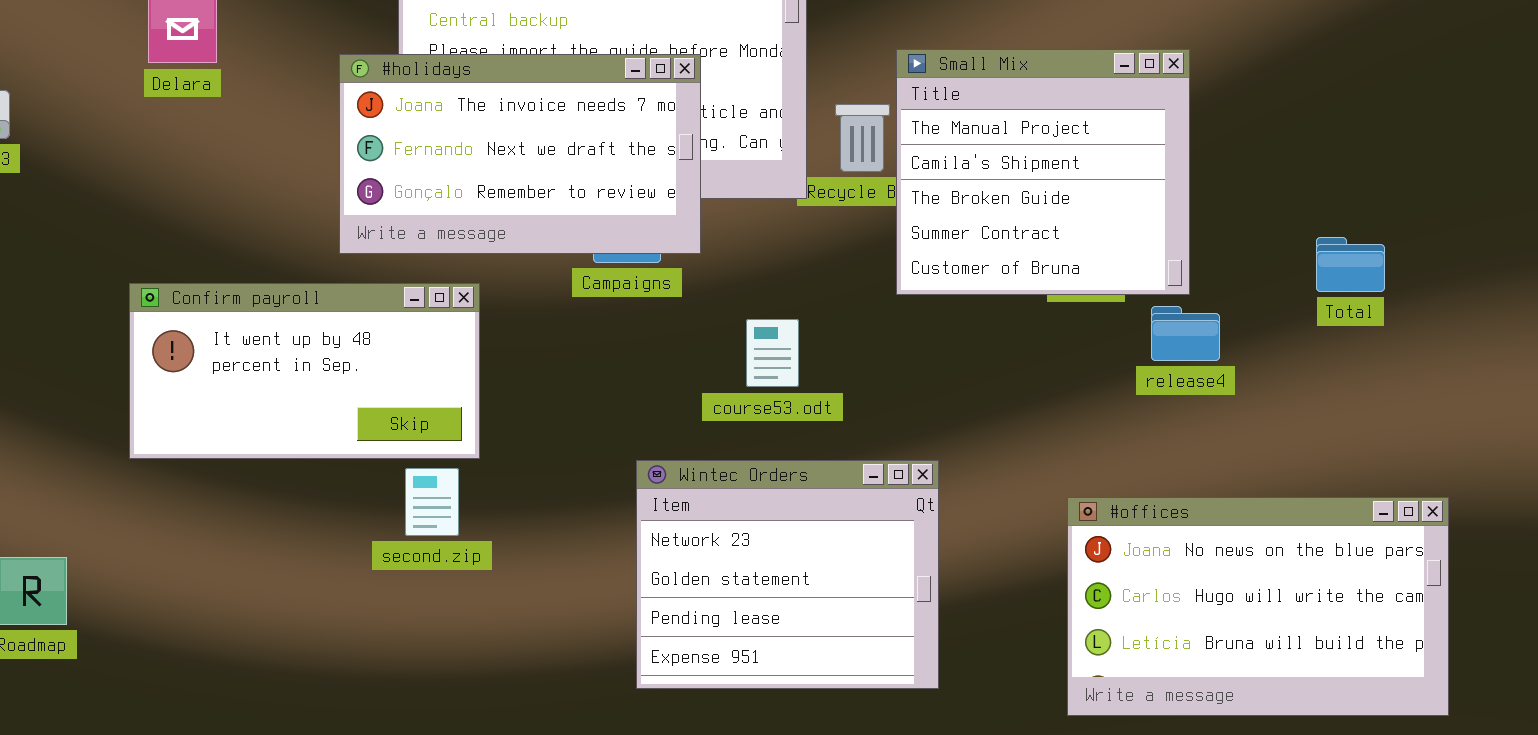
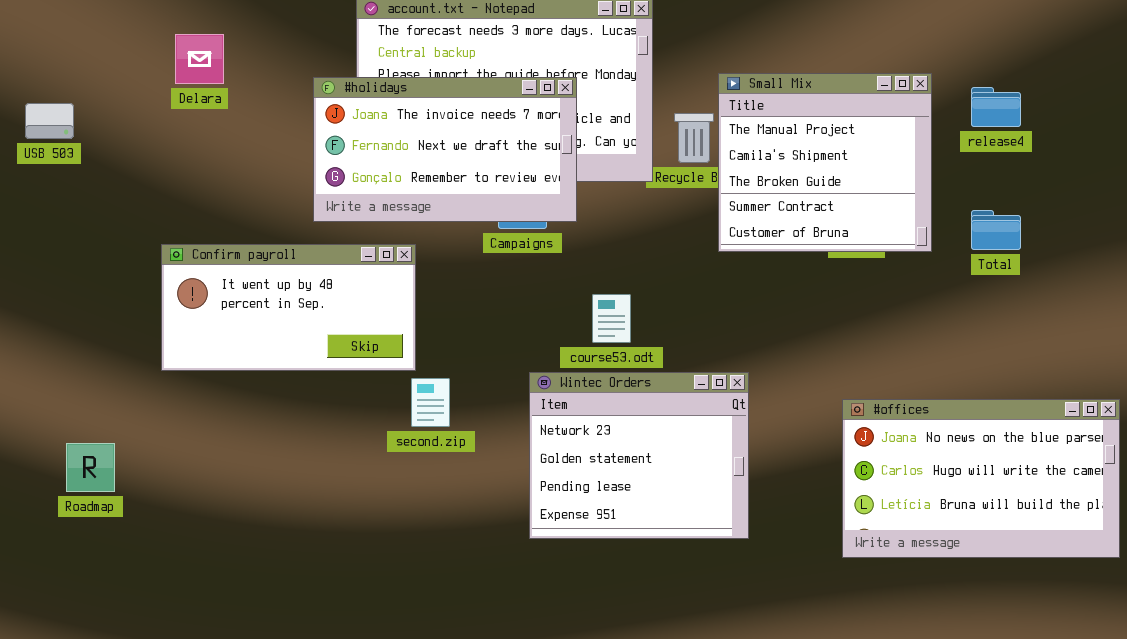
Total: [1316,237,1385,292] -> [971,210,1021,250], moved
release4: [1151,306,1220,361] -> [971,87,1021,127], moved
course53.odt: [746,319,799,387] -> [592,294,631,343], moved
second.zip: [405,468,459,536] -> [411,378,450,427], moved

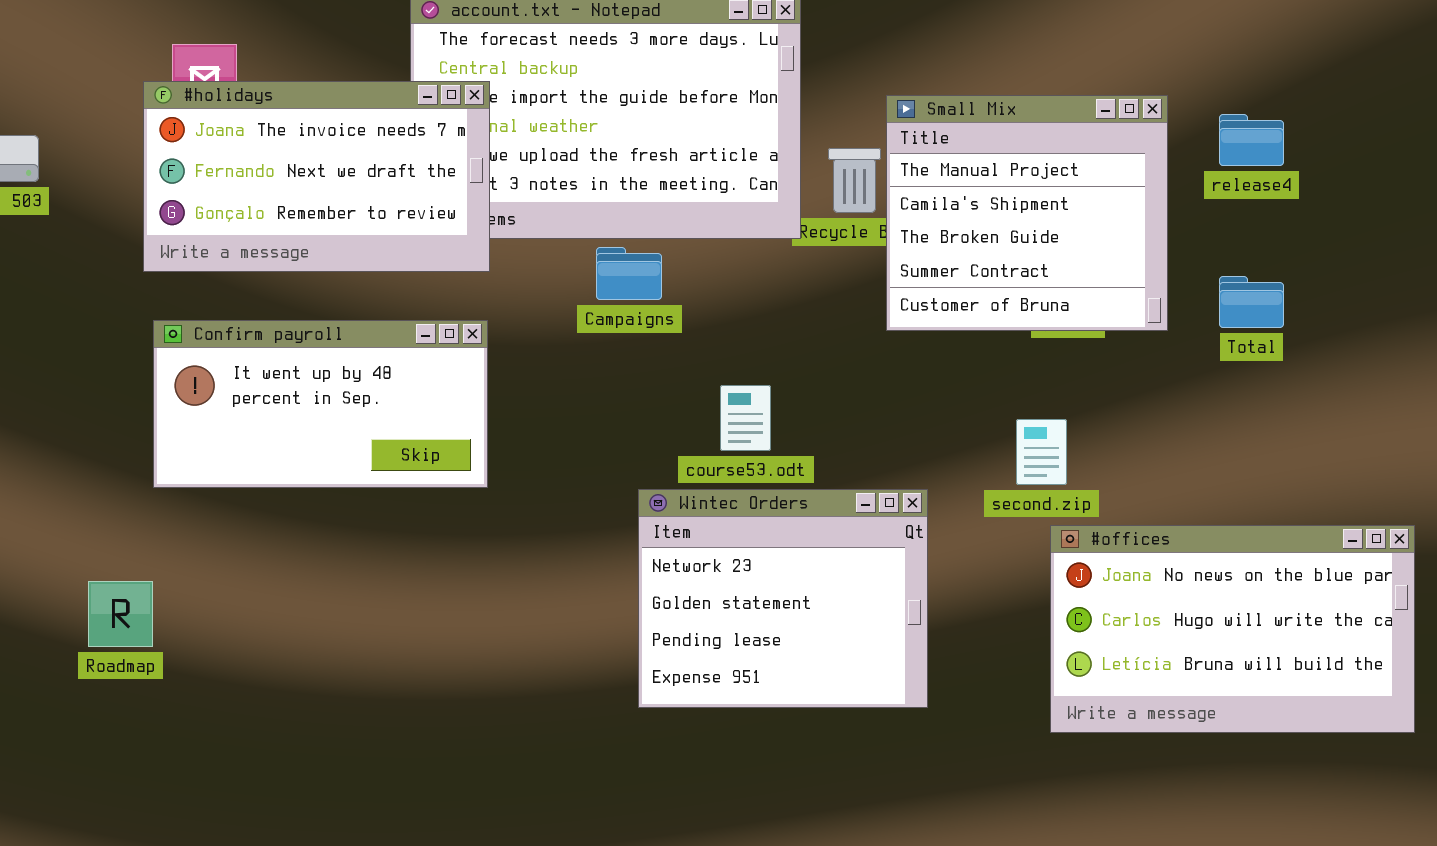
#holidays: [313,77,577,222] -> [143,81,490,272], moved
second.zip: [411,378,450,427] -> [1016,419,1067,485], moved
Roadmap: [66,443,115,492] -> [88,581,153,647], moved

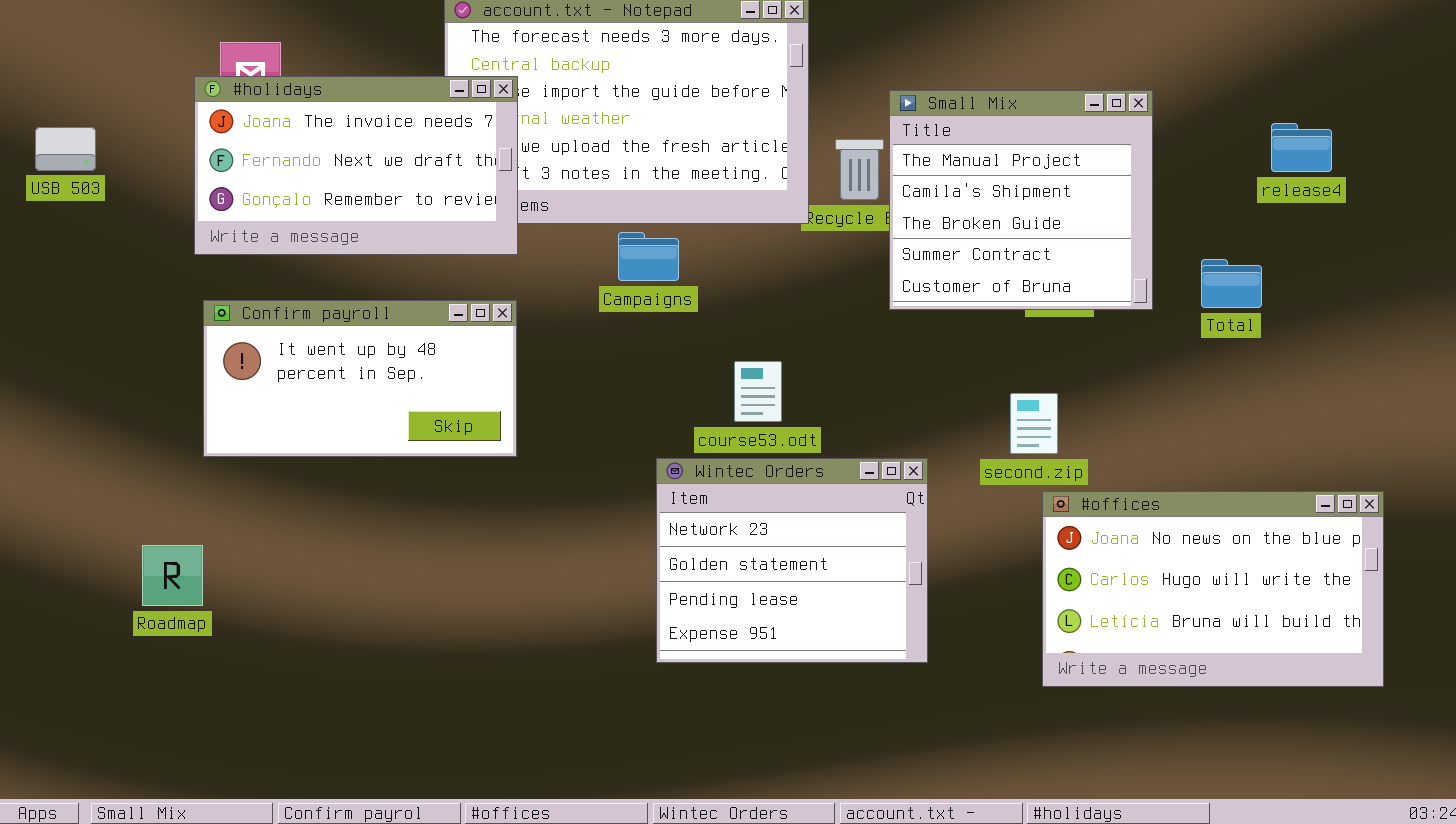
release4: [1219,114,1284,166] -> [1271,123,1332,172], moved

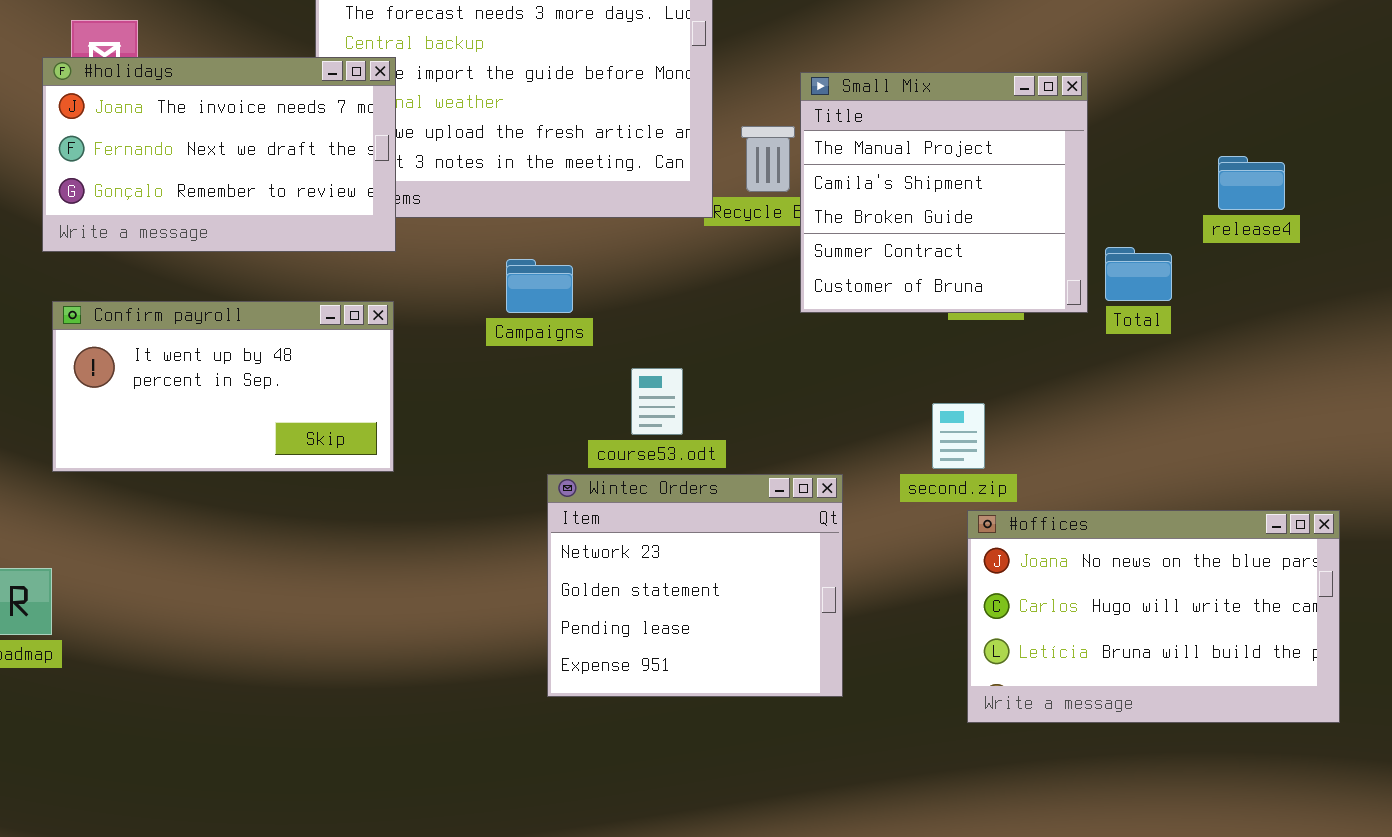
release4: [1271,123,1332,172] -> [1218,156,1285,210], moved
Campaigns: [618,232,679,281] -> [506,259,573,313], moved
Total: [1201,259,1262,308] -> [1105,247,1172,301], moved

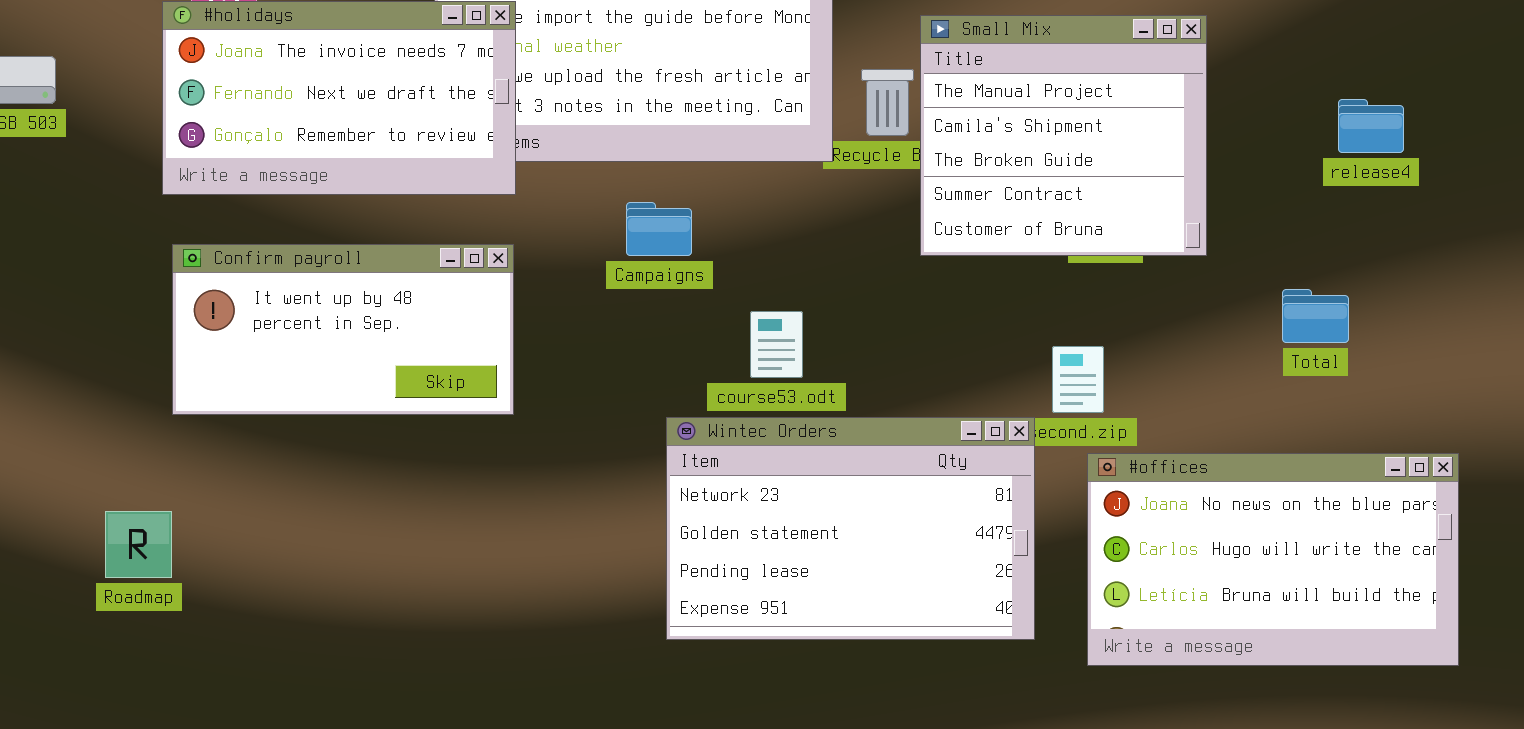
Total: [1105,247,1172,301] -> [1282,289,1349,343], moved
Wintec Orders: [547,474,843,697] -> [666,417,1035,640], resized

